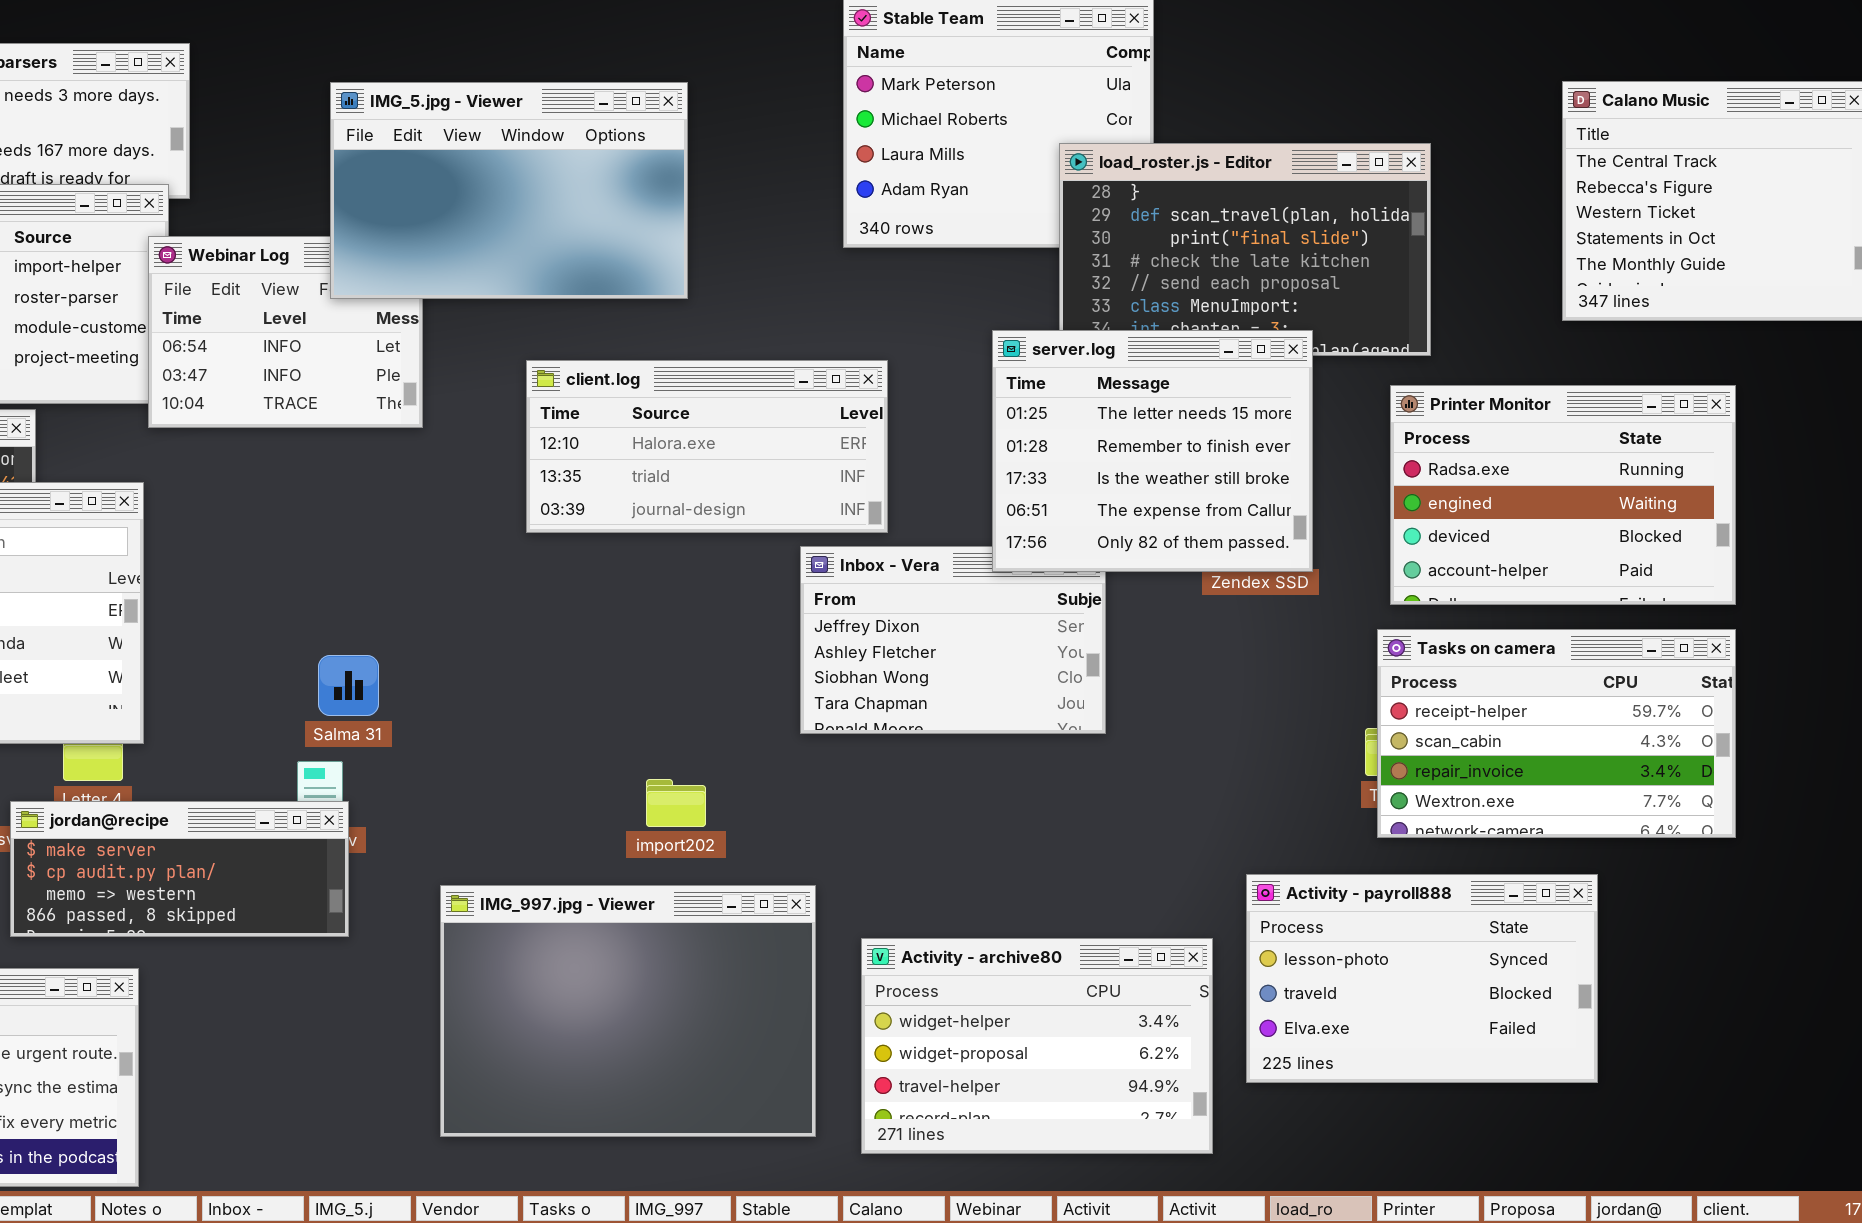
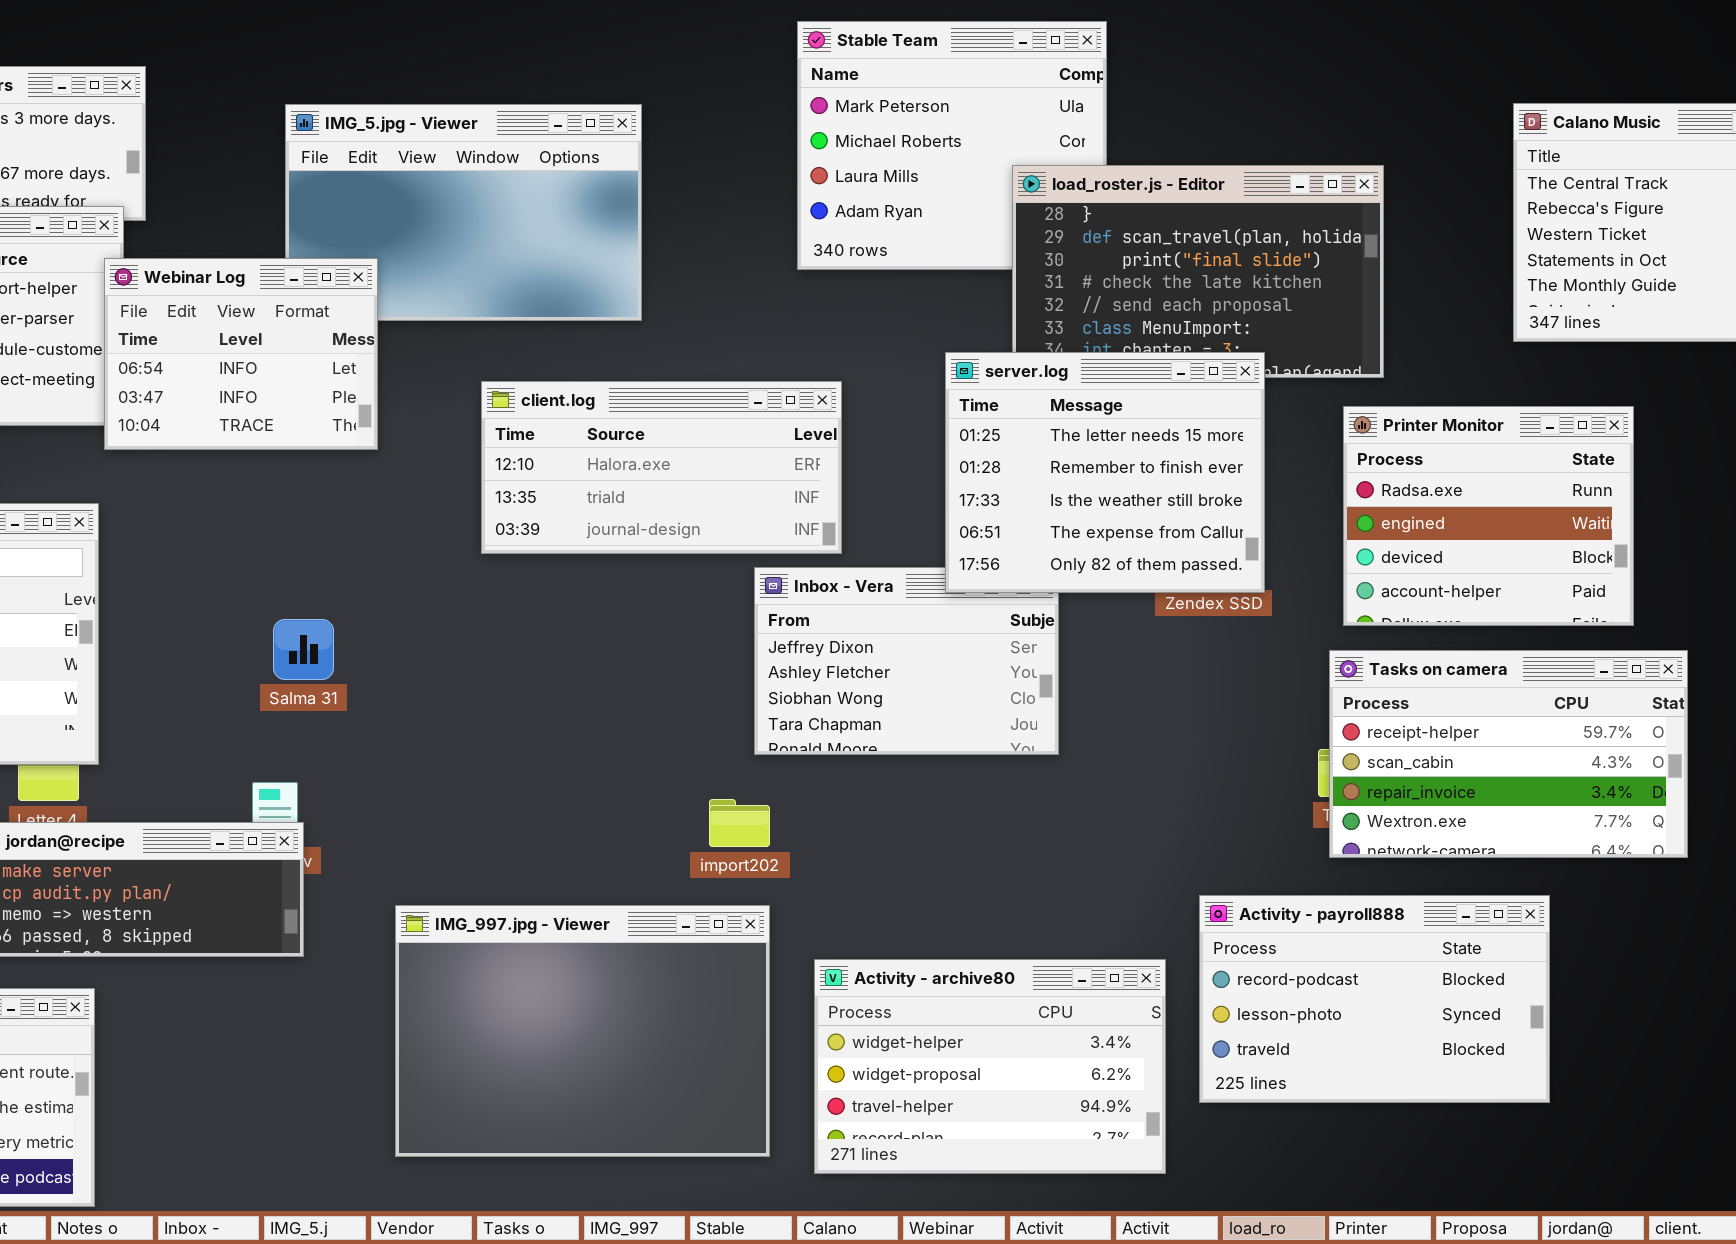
Webinar Log: [148,236,423,428] -> [104,258,378,450], raised
Printer Monitor: [1390,385,1736,605] -> [1343,406,1634,626], resized
Salma 31: [318,655,379,716] -> [273,619,334,680], moved
import202: [646,779,706,827] -> [709,799,770,847], moved
Activity - payroll888: [1246,874,1598,1083] -> [1199,895,1550,1103], scrolled up 1 row

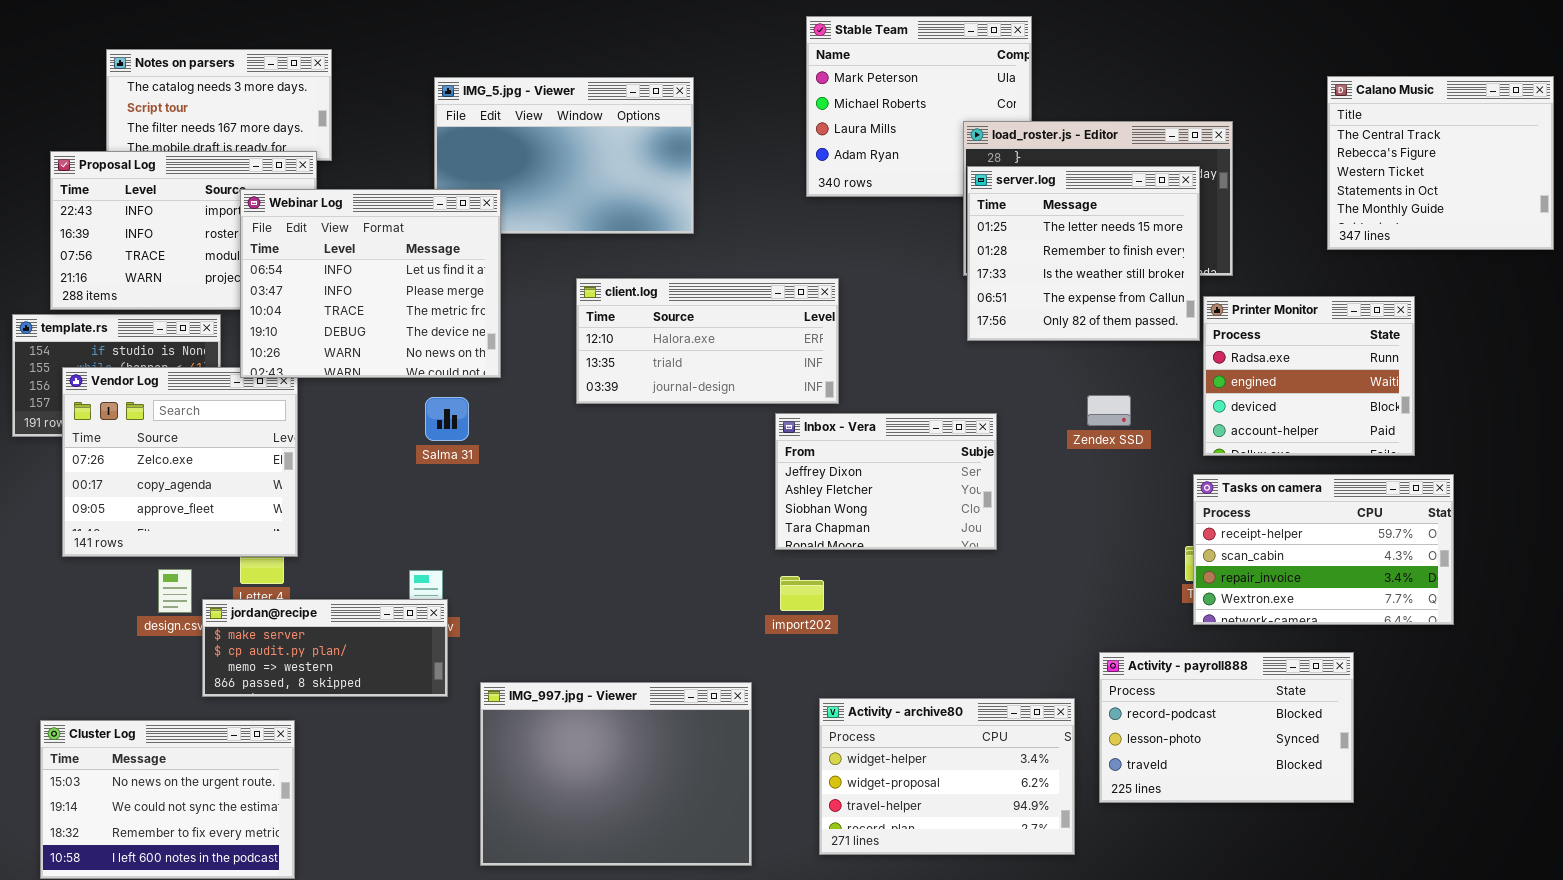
Webinar Log: [104,258,378,450] -> [240,189,501,378], resized
server.log: [945,352,1265,593] -> [967,166,1200,341], moved
Salma 31: [273,619,334,680] -> [425,397,469,441], moved
import202: [709,799,770,847] -> [780,576,824,611], moved
IMG_997.jpg - Viewer: [395,905,770,1157] -> [480,682,752,866], moved

